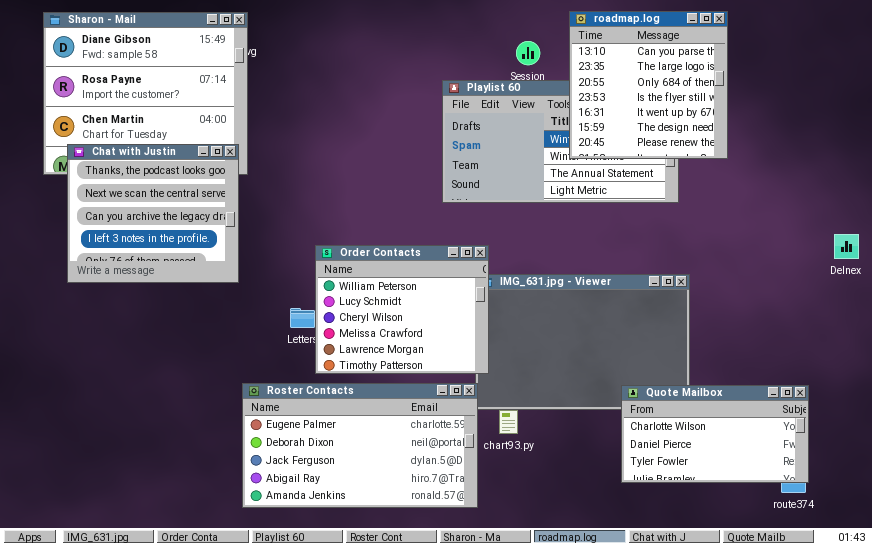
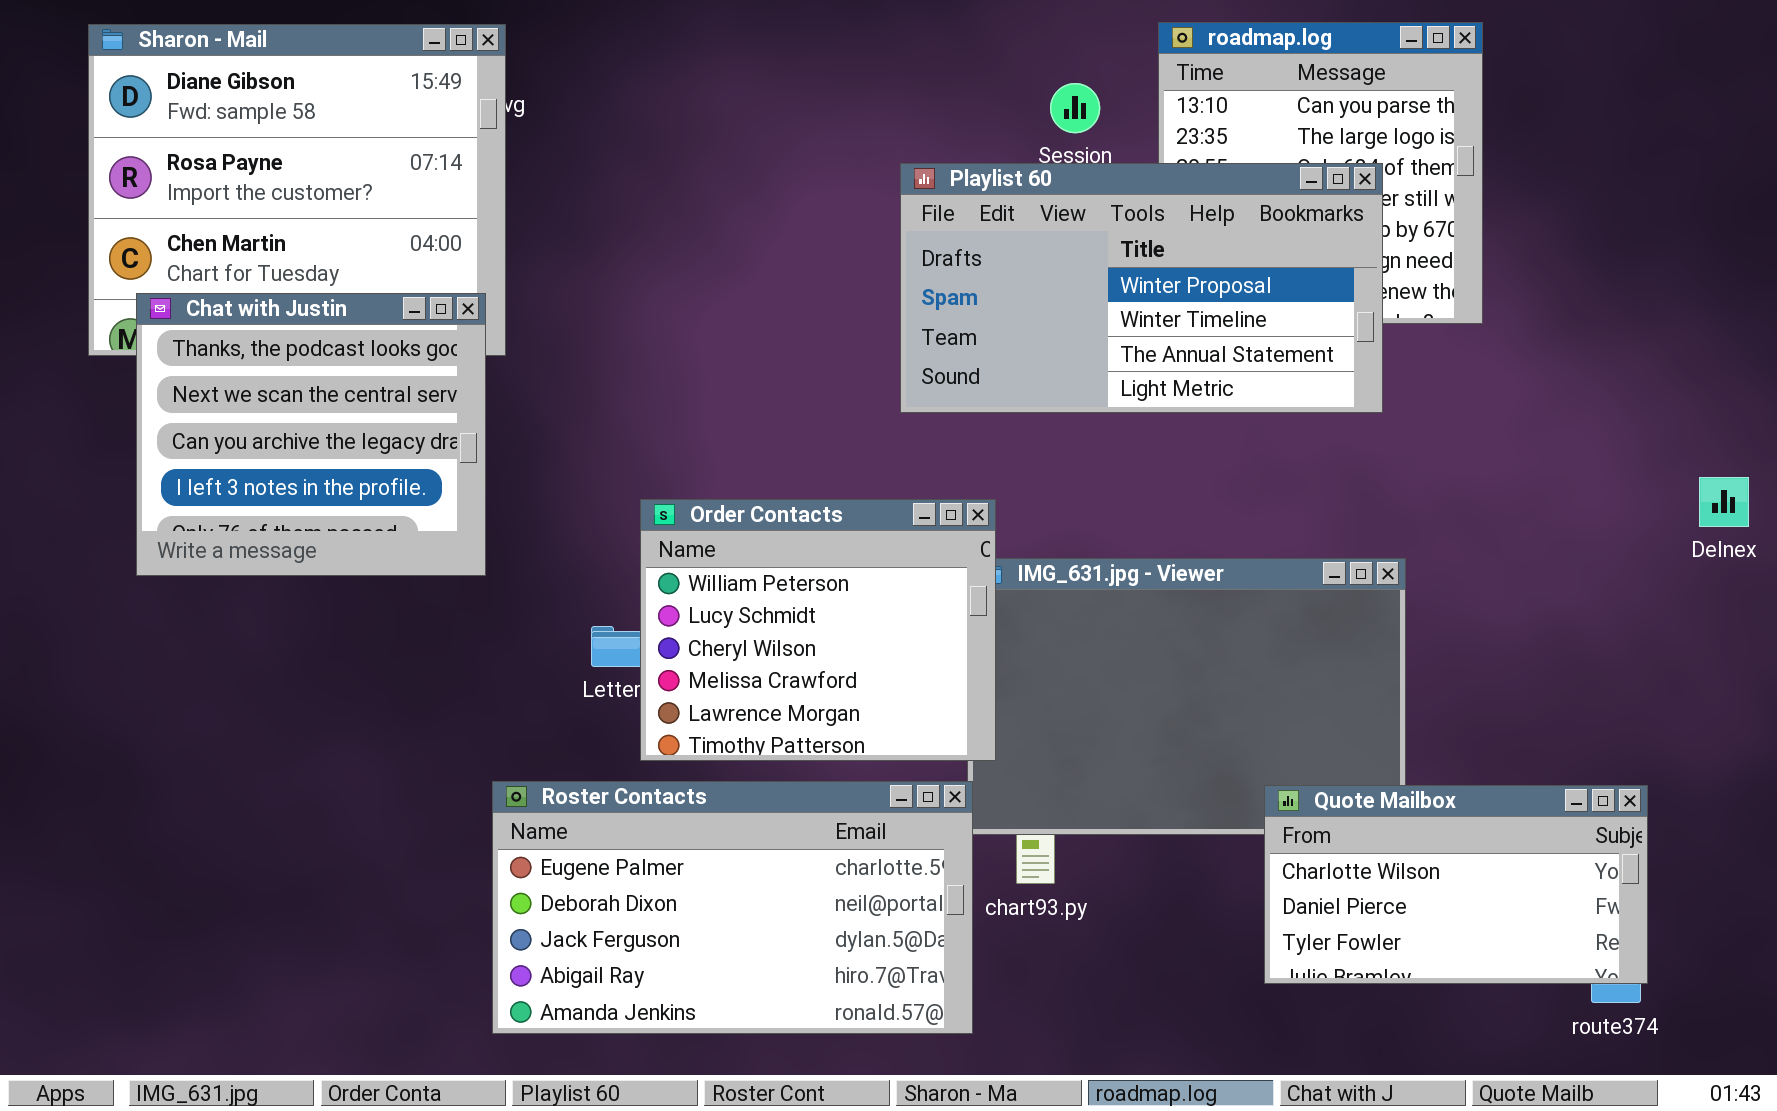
Playlist 60: [442,80,679,203] -> [900,163,1383,413], raised

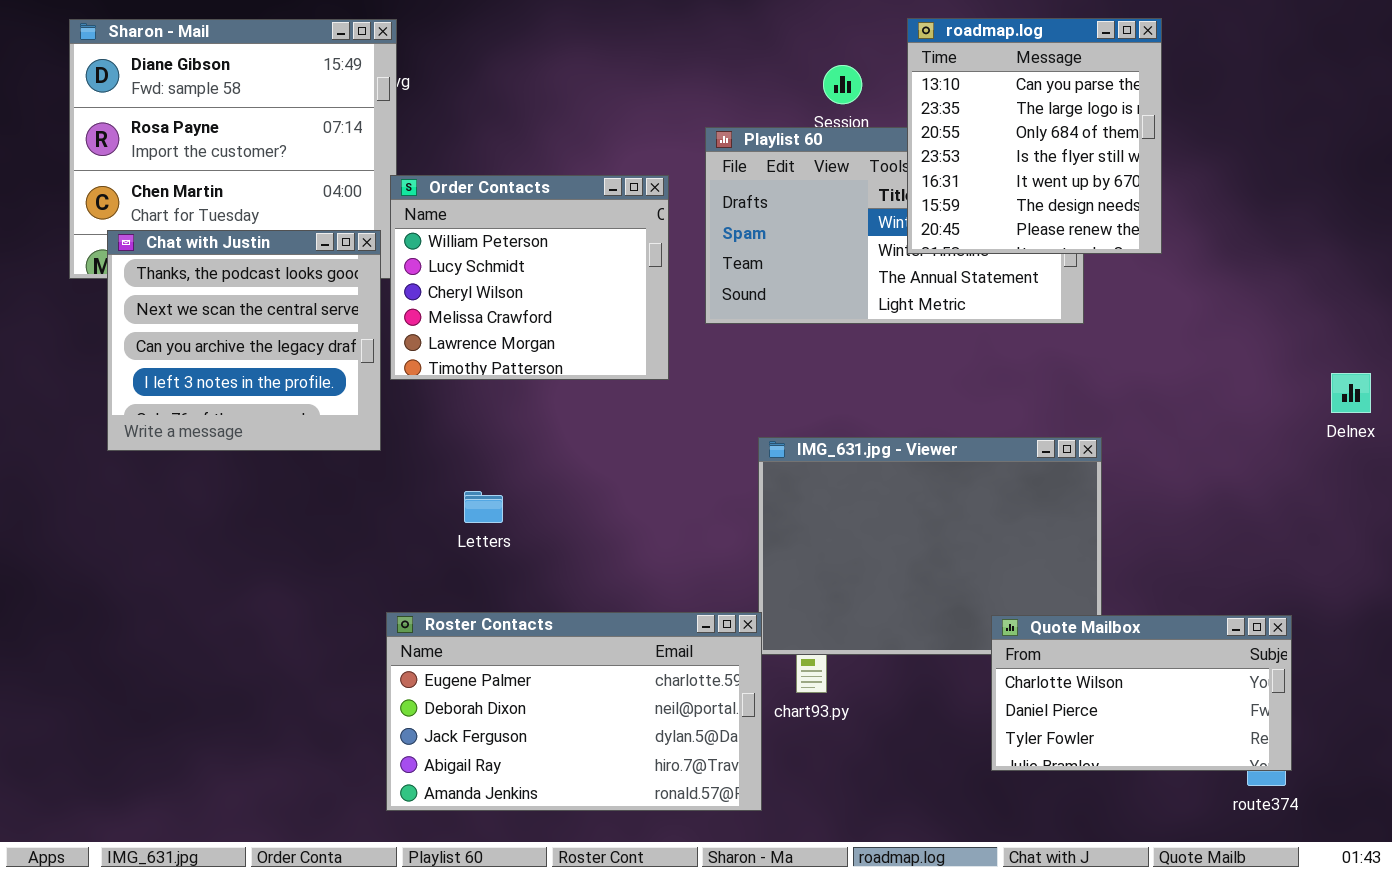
roadmap.log: [1158,22,1483,324] -> [907,18,1162,254], raised
Order Contacts: [640,499,996,761] -> [390,175,669,380], moved

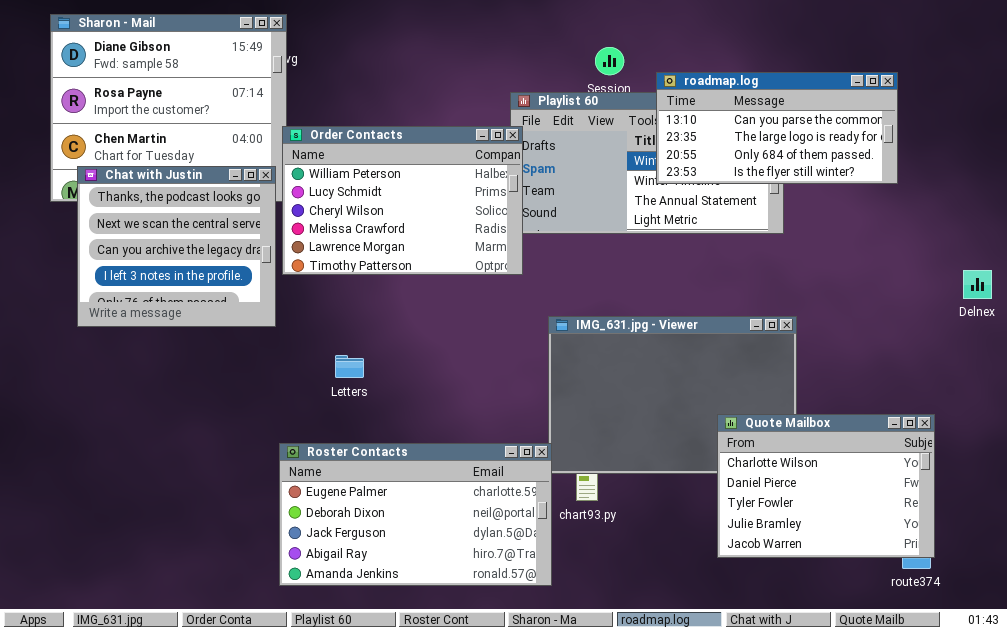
roadmap.log: [907,18,1162,254] -> [656,72,898,184], resized
Order Contacts: [390,175,669,380] -> [282,126,523,275], resized
Quote Mailbox: [991,615,1292,771] -> [717,414,935,558], resized

